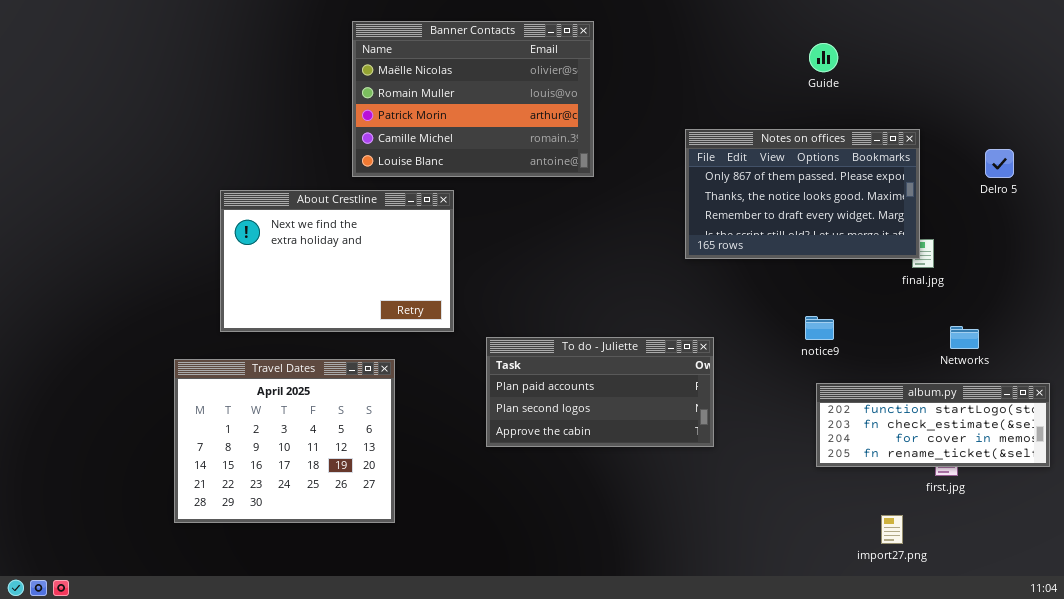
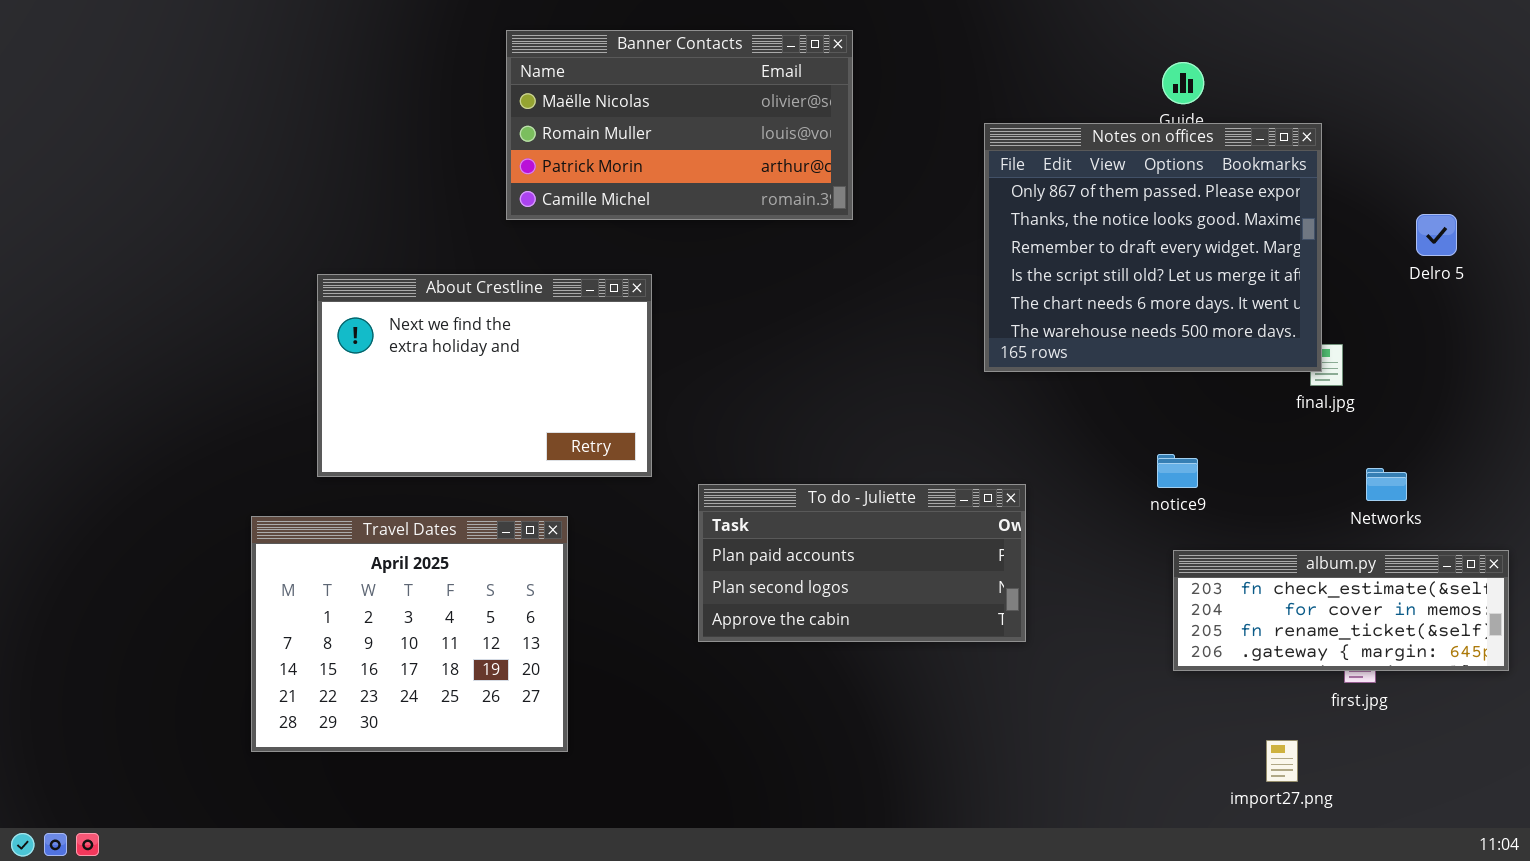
Banner Contacts: [352,21,594,177] -> [506,30,853,220], resized
Notes on offices: [685,129,920,259] -> [984,123,1322,372], resized
album.py: [816,383,1050,467] -> [1173,550,1509,671], scrolled down 1 row

